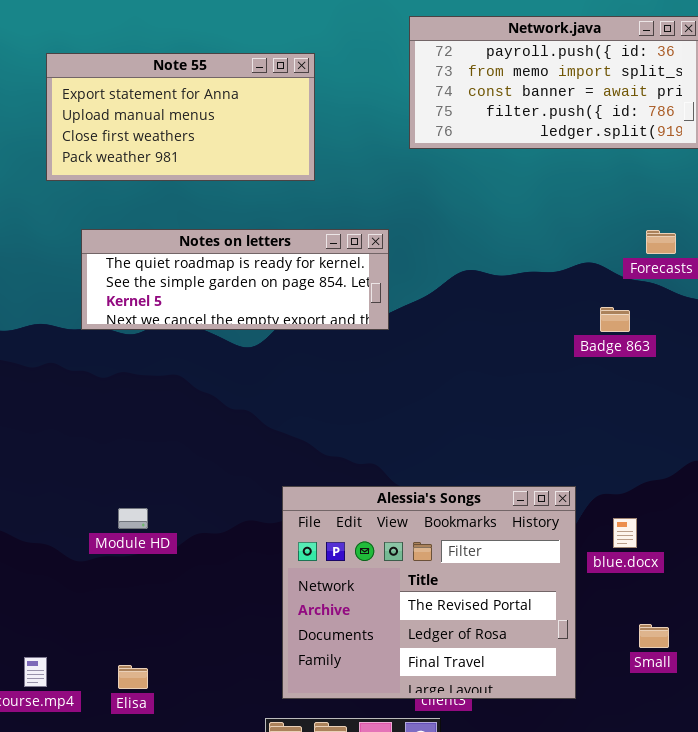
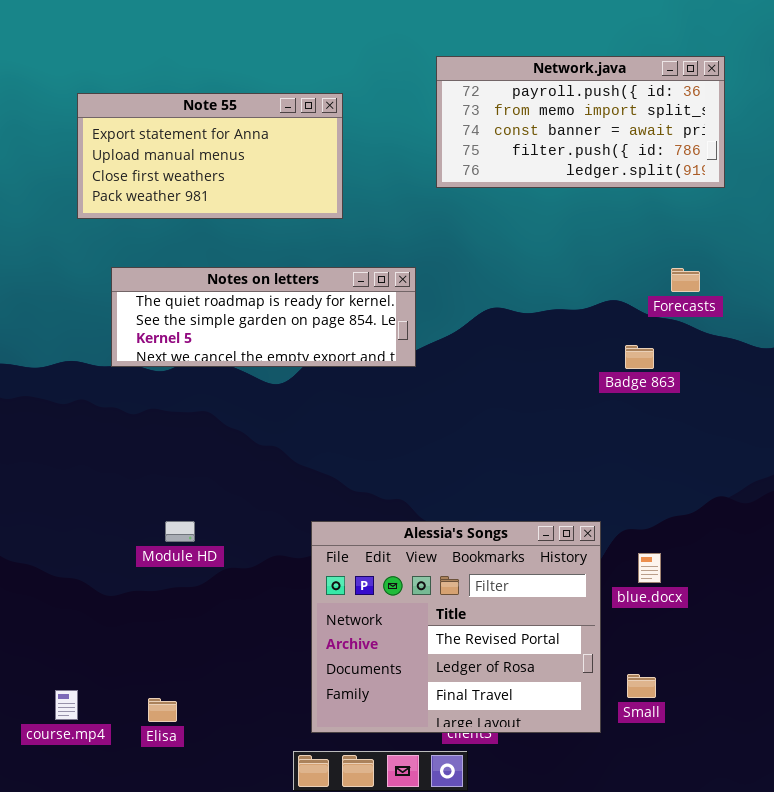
Module HD: [118,508,148,529] -> [165,521,195,542], moved
Small: [639,624,669,648] -> [627,674,656,698], moved

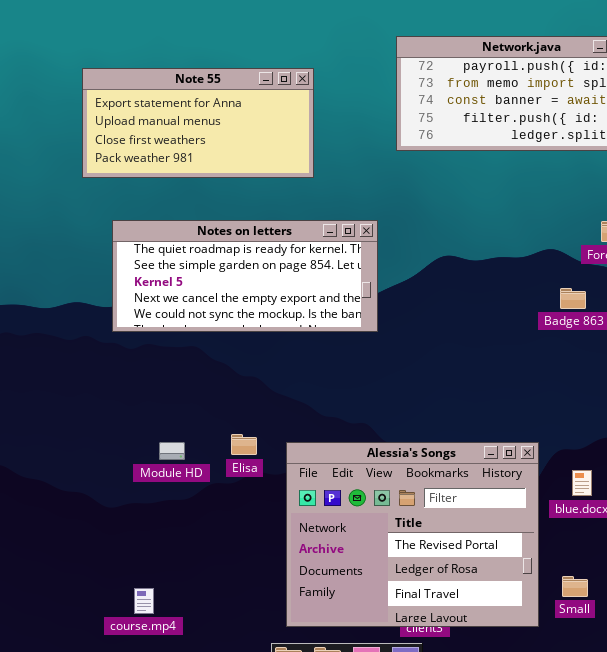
Notes on letters: [111,267,416,367] -> [112,220,378,332], resized
course.mp4: [55,690,78,720] -> [134,588,154,614], moved
Elisa: [148,698,177,722] -> [231,434,257,455], moved

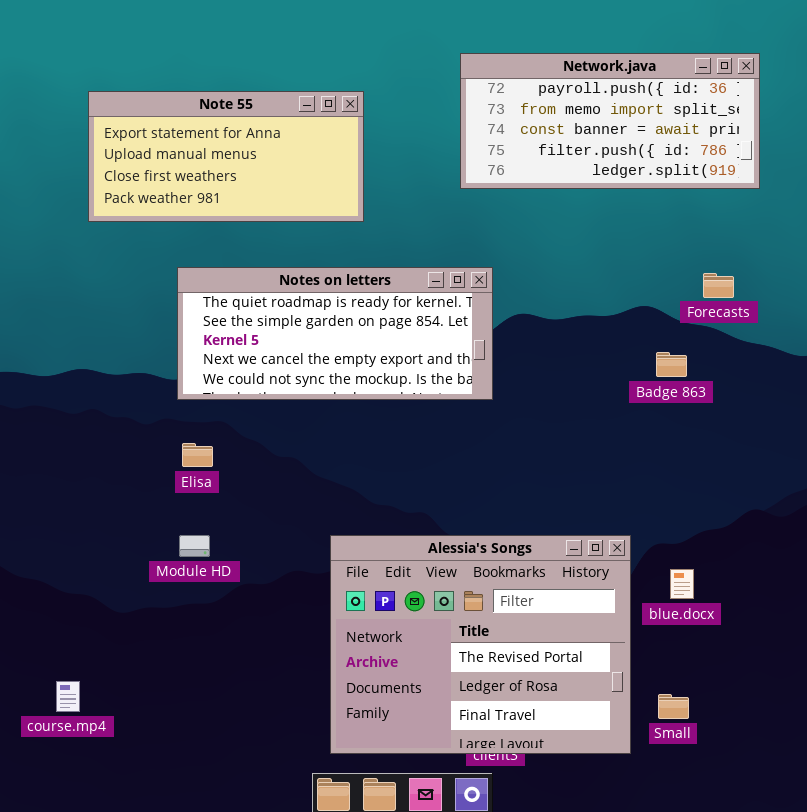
Notes on letters: [112,220,378,332] -> [177,267,493,400], moved
Elisa: [231,434,257,455] -> [182,443,213,467], moved
course.mp4: [134,588,154,614] -> [56,681,80,712], moved

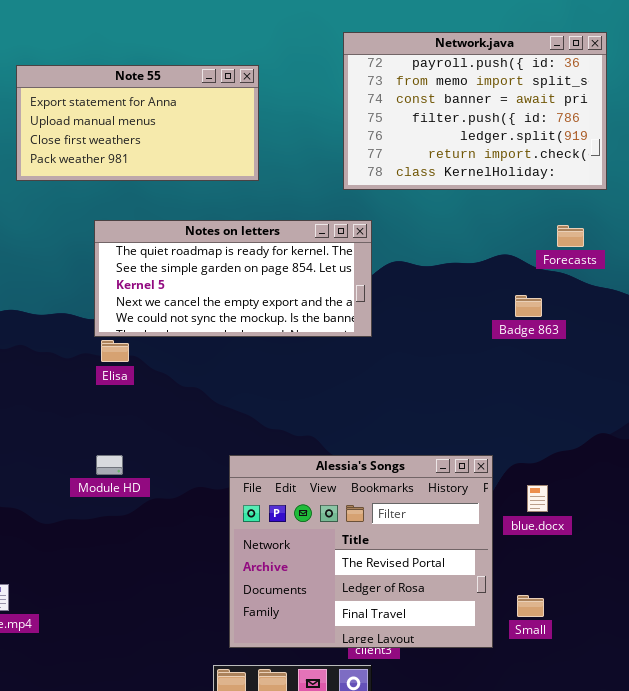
Network.java: [460,53,760,189] -> [343,32,607,190], resized
Elisa: [182,443,213,467] -> [101,340,129,362], moved

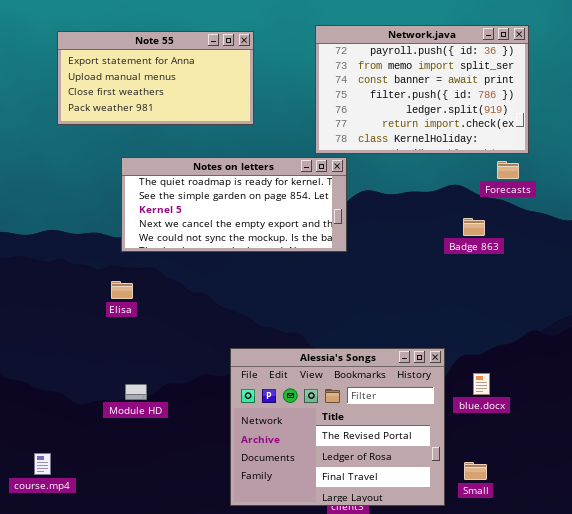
Network.java: [343,32,607,190] -> [315,25,529,154], moved
Elisa: [101,340,129,362] -> [111,281,133,299], moved
Module HD: [96,455,123,475] -> [125,384,147,400], moved

